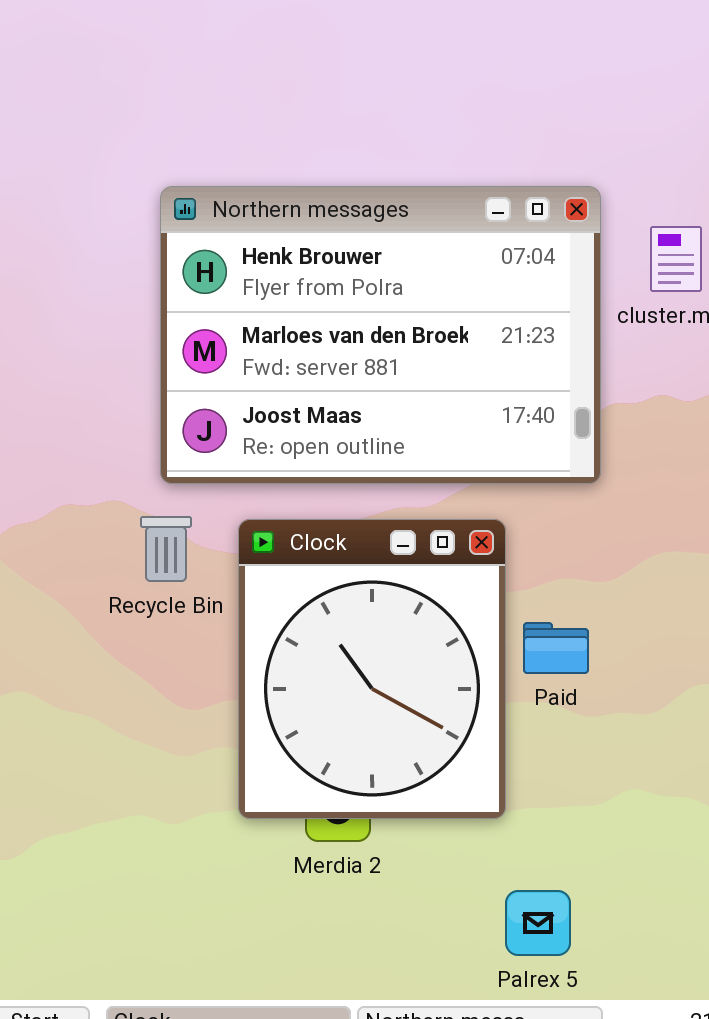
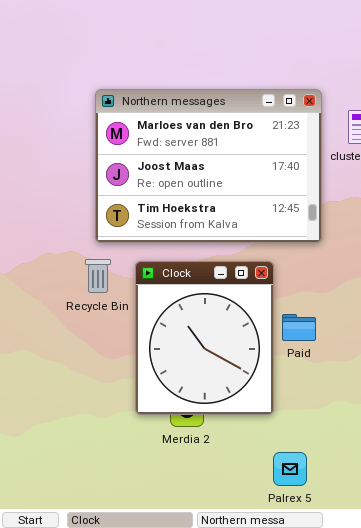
Northern messages: [160,186,601,484] -> [95,89,322,243], scrolled down 1 row

